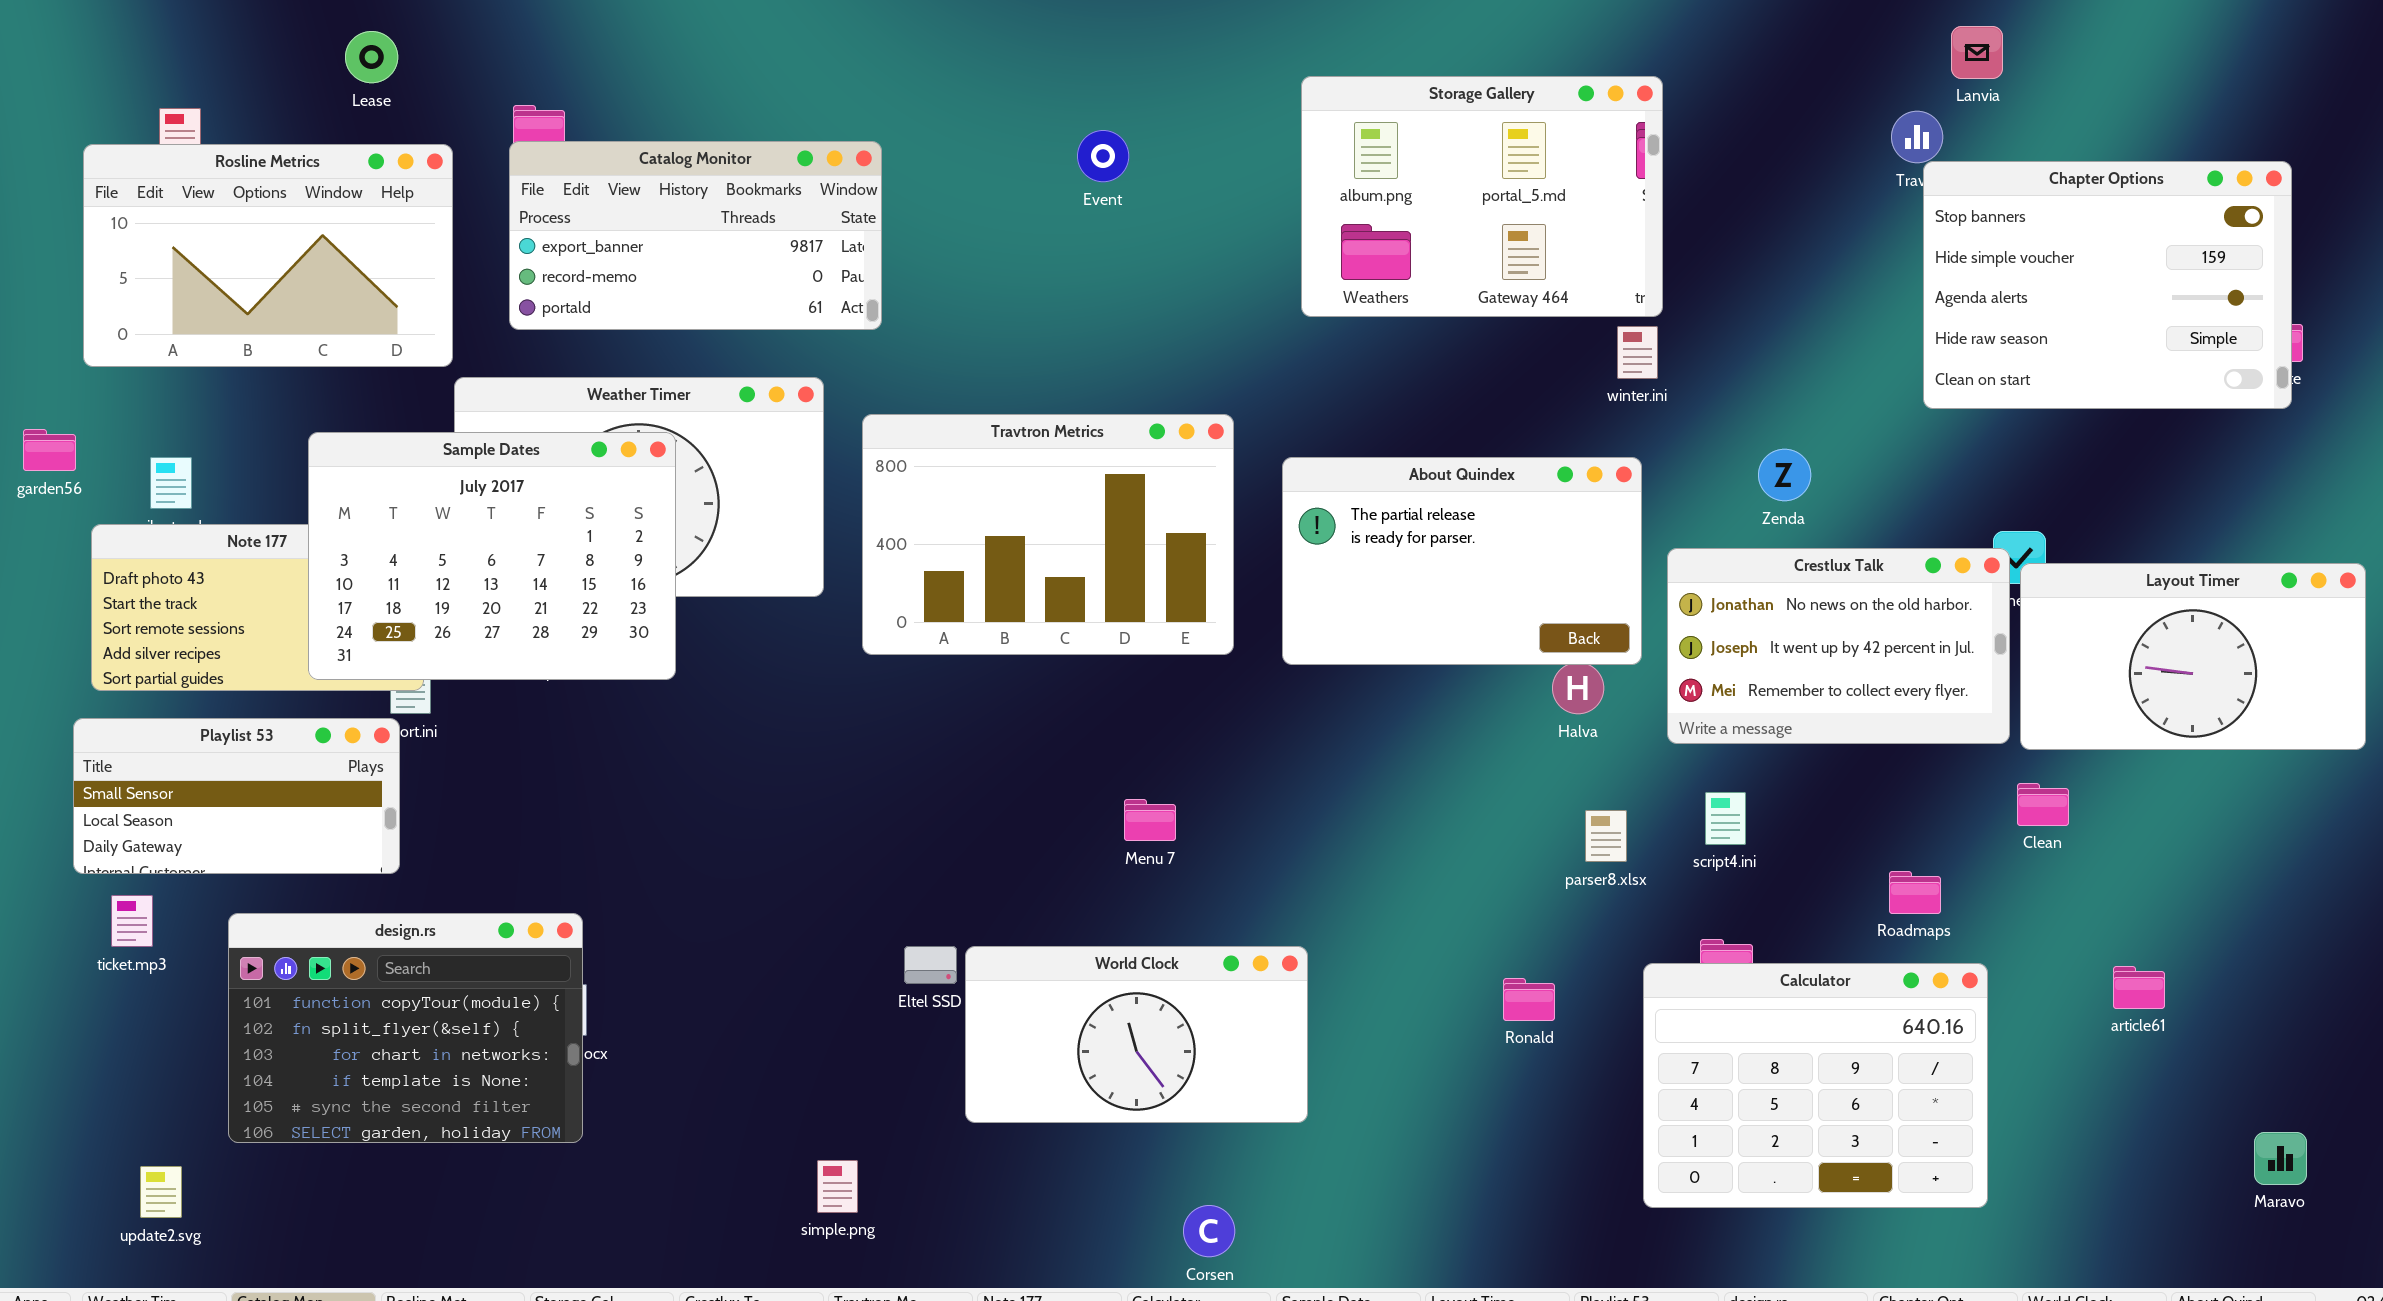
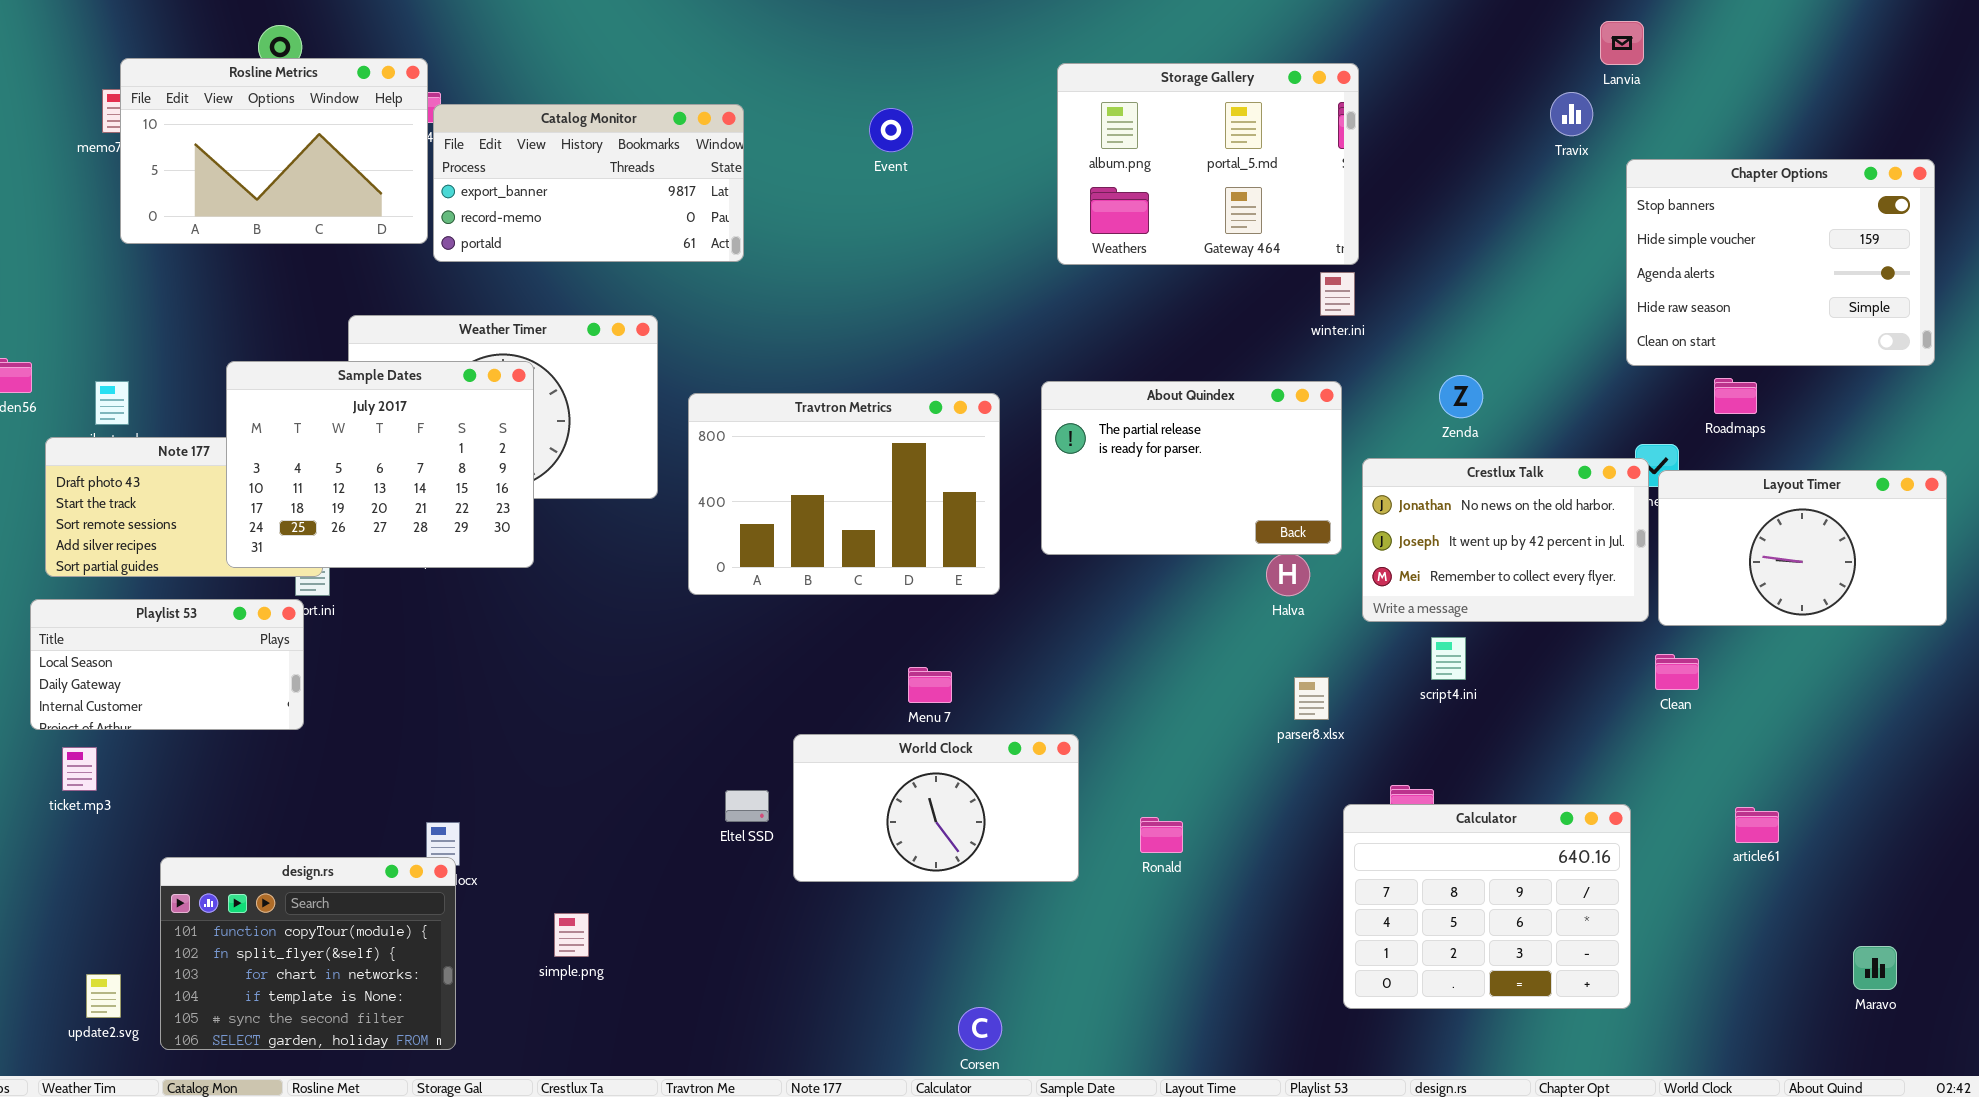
Catalog Monitor: [509,141,882,330] -> [433,104,744,262], moved
Rosline Metrics: [83,144,453,367] -> [120,58,428,244], moved
Chapter Options: [1923,161,2292,409] -> [1626,159,1935,366], moved
Travtron Metrics: [862,414,1234,655] -> [688,393,1000,595], moved
Playlist 53: [73,718,400,874] -> [30,599,304,730], scrolled down 1 row
script4.ini: [1705,792,1746,845] -> [1431,637,1466,680], moved
Roadmaps: [1889,871,1941,914] -> [1714,378,1757,414], moved
design.rs: [228,913,583,1143] -> [160,857,456,1050], moved
World Clock: [965,946,1308,1123] -> [793,734,1079,882], moved
Ronald: [1503,978,1555,1021] -> [1140,817,1183,853], moved
simple.png: [817,1160,858,1213] -> [554,913,589,957], moved

